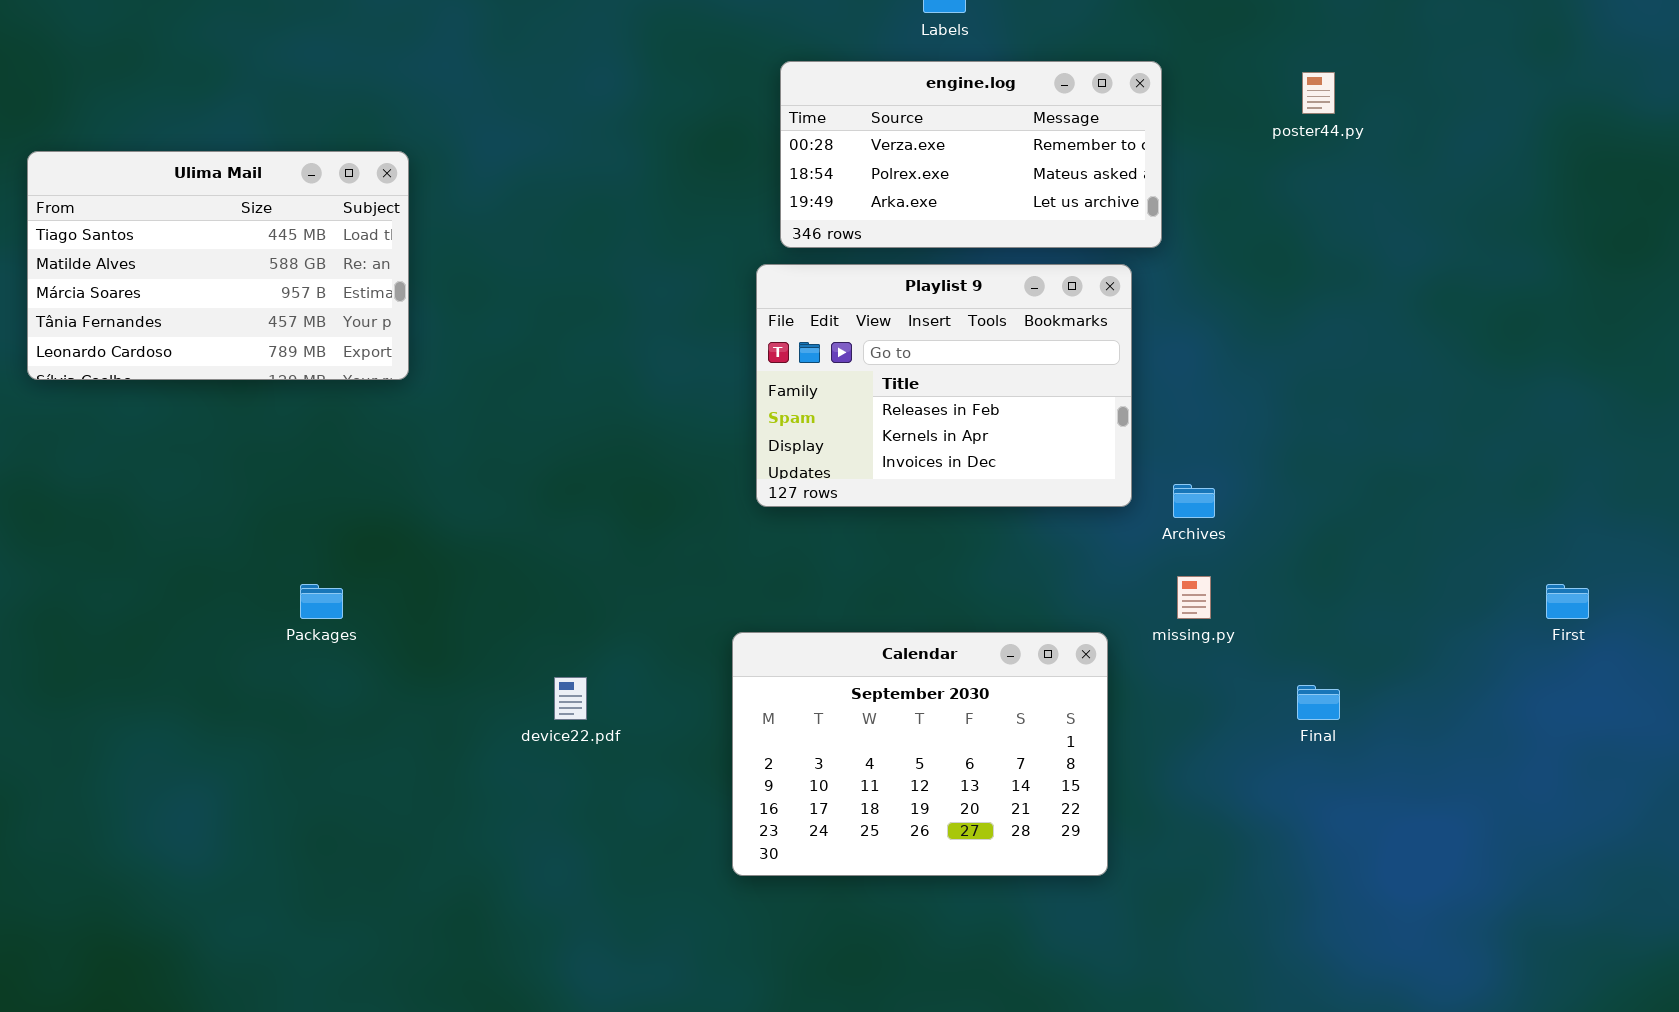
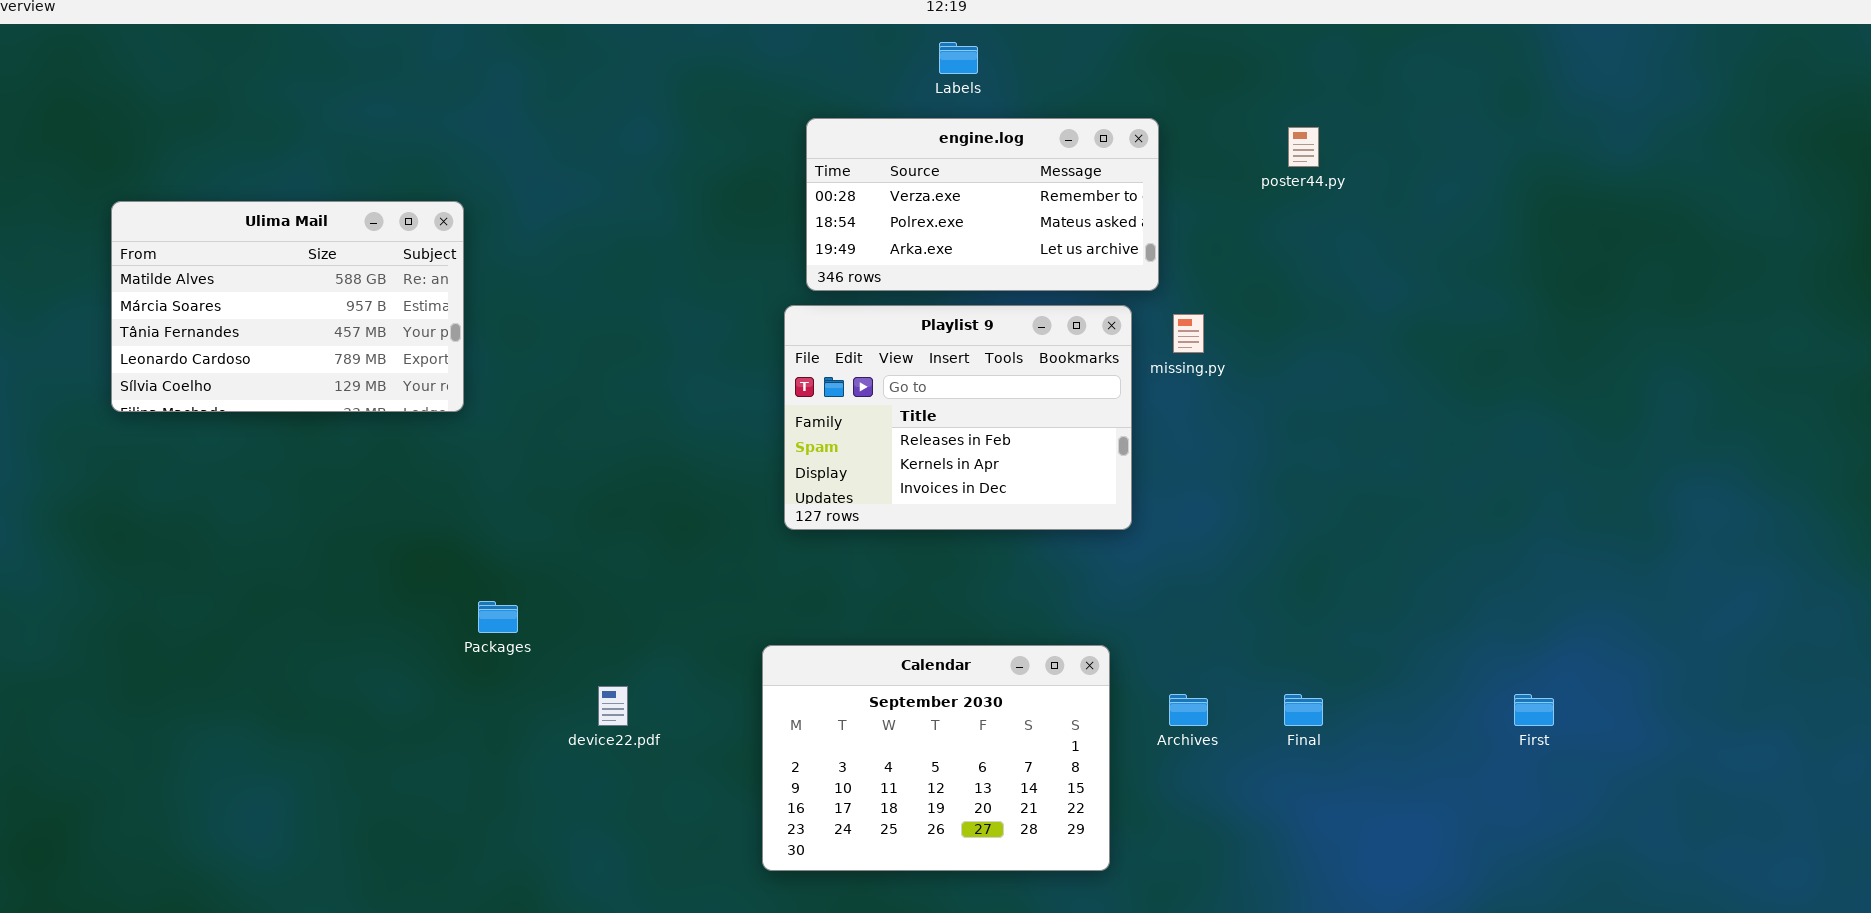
Ulima Mail: [27,151,409,380] -> [111,201,464,412], scrolled down 1 row
Archives: [1173,484,1215,518] -> [1169,694,1208,726], moved
missing.py: [1177,576,1211,619] -> [1173,314,1204,353], moved
Packages: [300,584,343,619] -> [478,601,518,633], moved
First: [1546,584,1589,619] -> [1514,694,1554,726], moved

